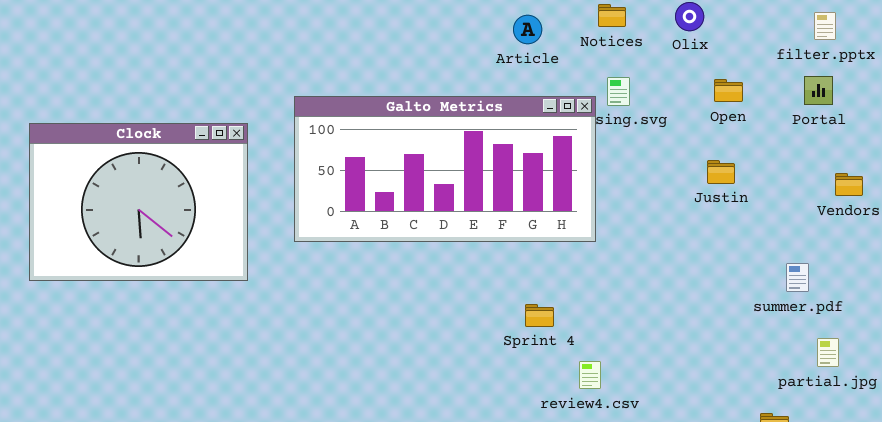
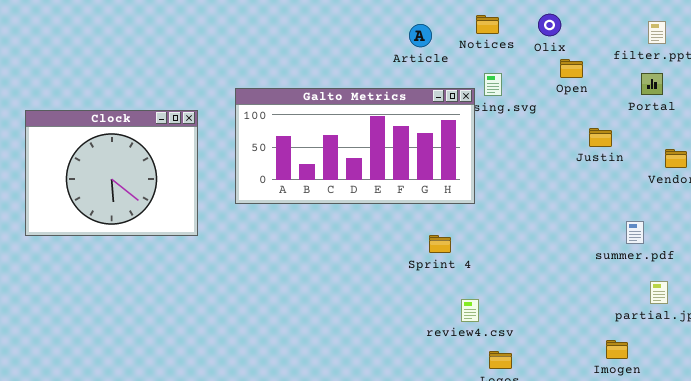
Open: [714,79,743,102] -> [560,59,583,78], moved
Justin: [707,160,735,184] -> [589,128,612,147], moved
Sprint 4: [525,304,554,327] -> [429,235,451,253], moved

